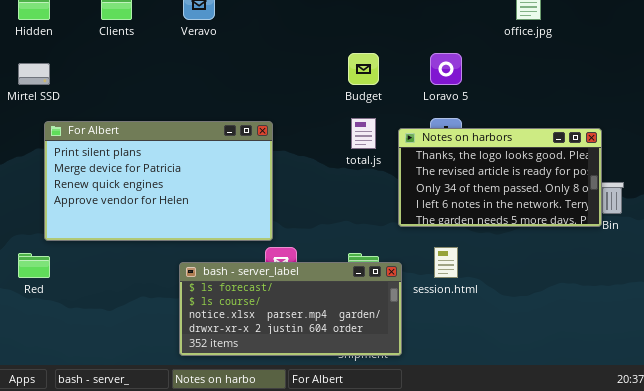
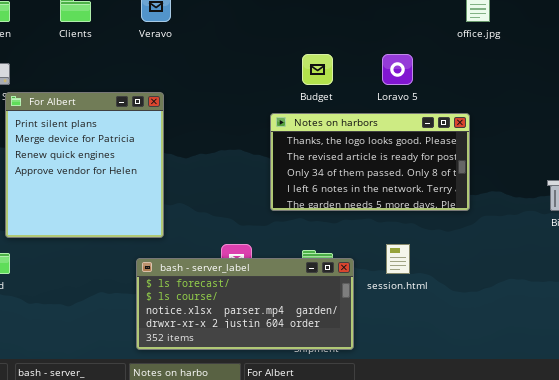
For Albert: [44,121,273,241] -> [5,92,164,238], resized
Notes on harbors: [398,128,602,227] -> [270,113,470,211], moved

